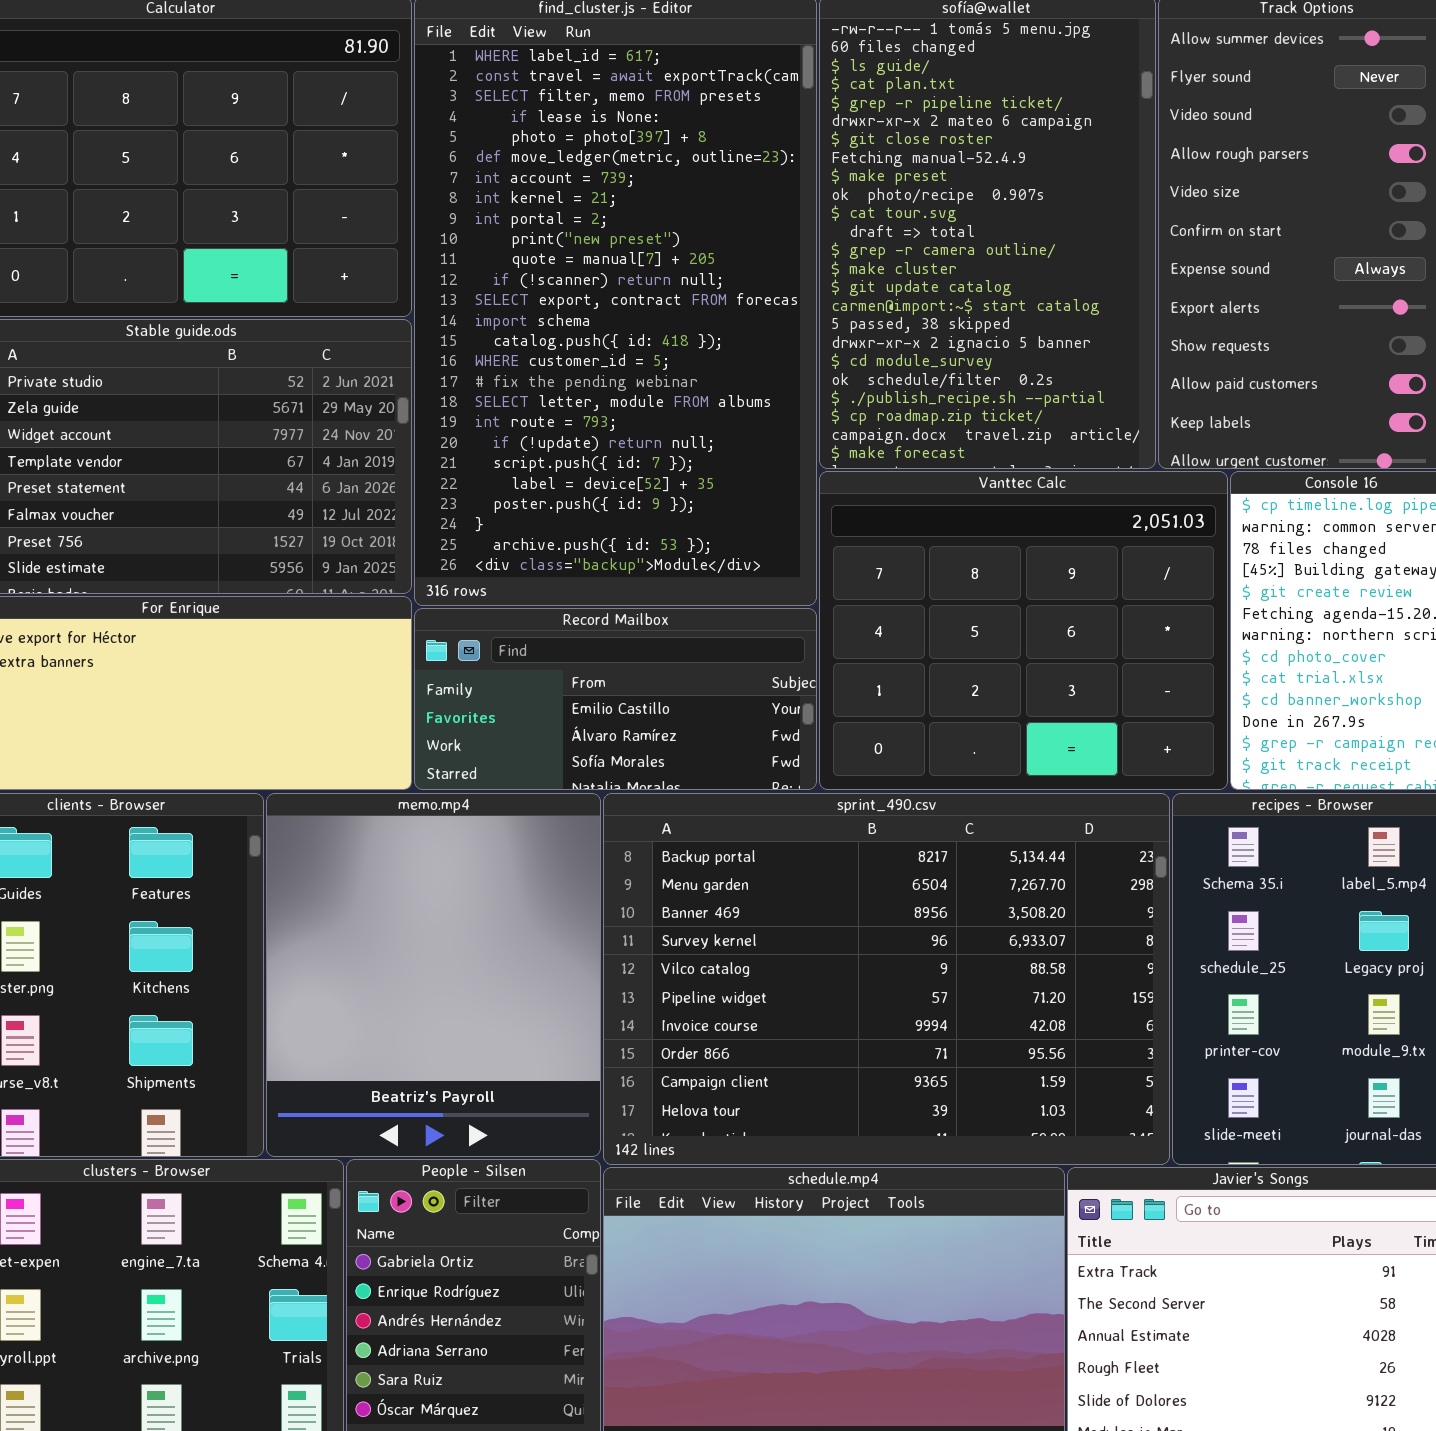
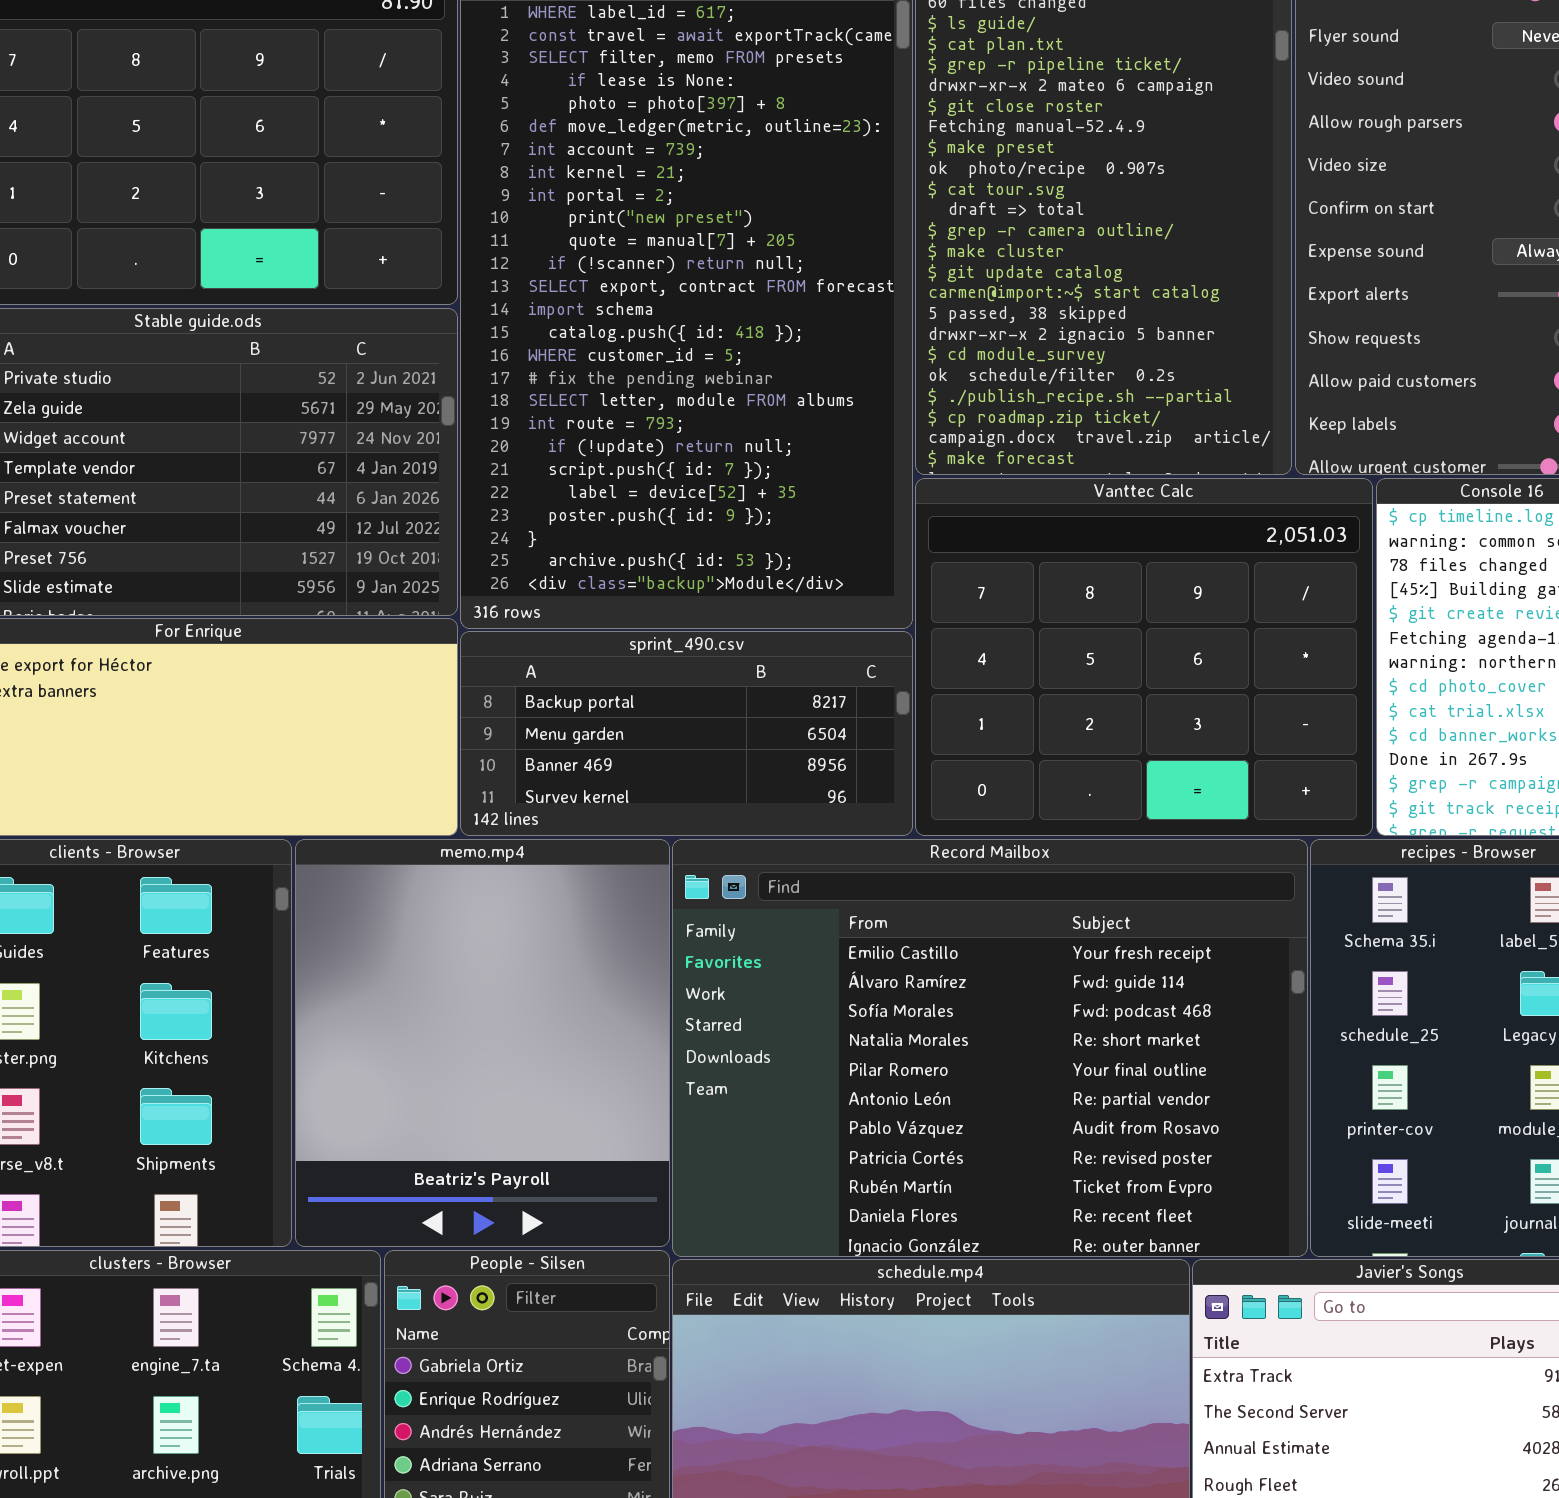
Record Mailbox: [414,608,817,790] -> [672,839,1308,1257], moved, resized
sprint_490.csv: [603,793,1170,1165] -> [460,631,913,836], moved, resized

